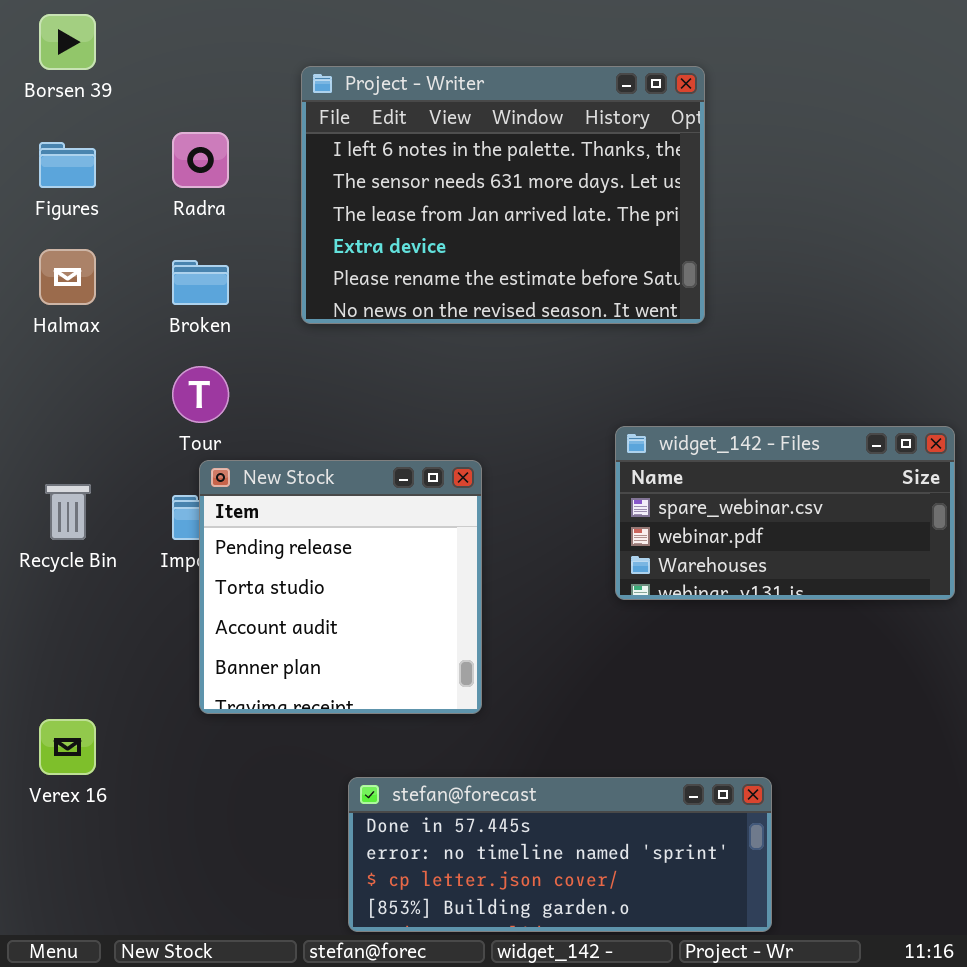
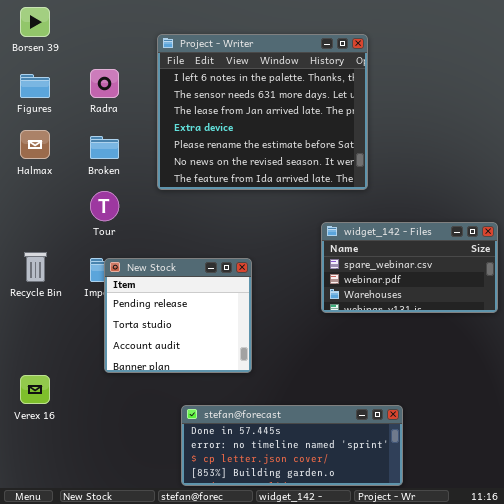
Project - Writer: [301,66,705,324] -> [157,34,368,190], resized
New Stock: [199,460,482,714] -> [104,258,252,373], resized

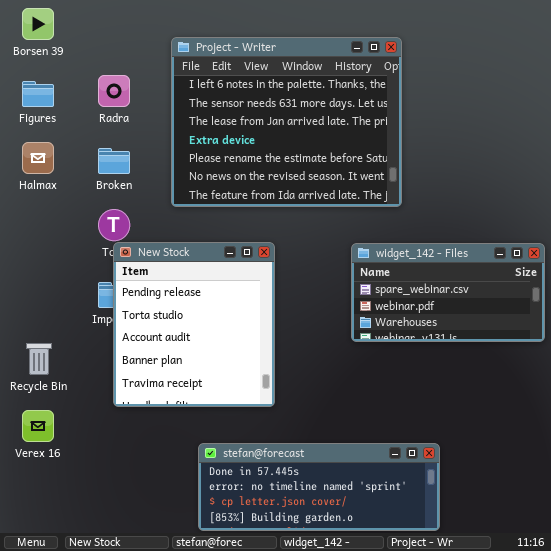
Recycle Bin: [24,252,47,282] -> [26,343,52,375], moved
New Stock: [104,258,252,373] -> [113,242,275,407], resized

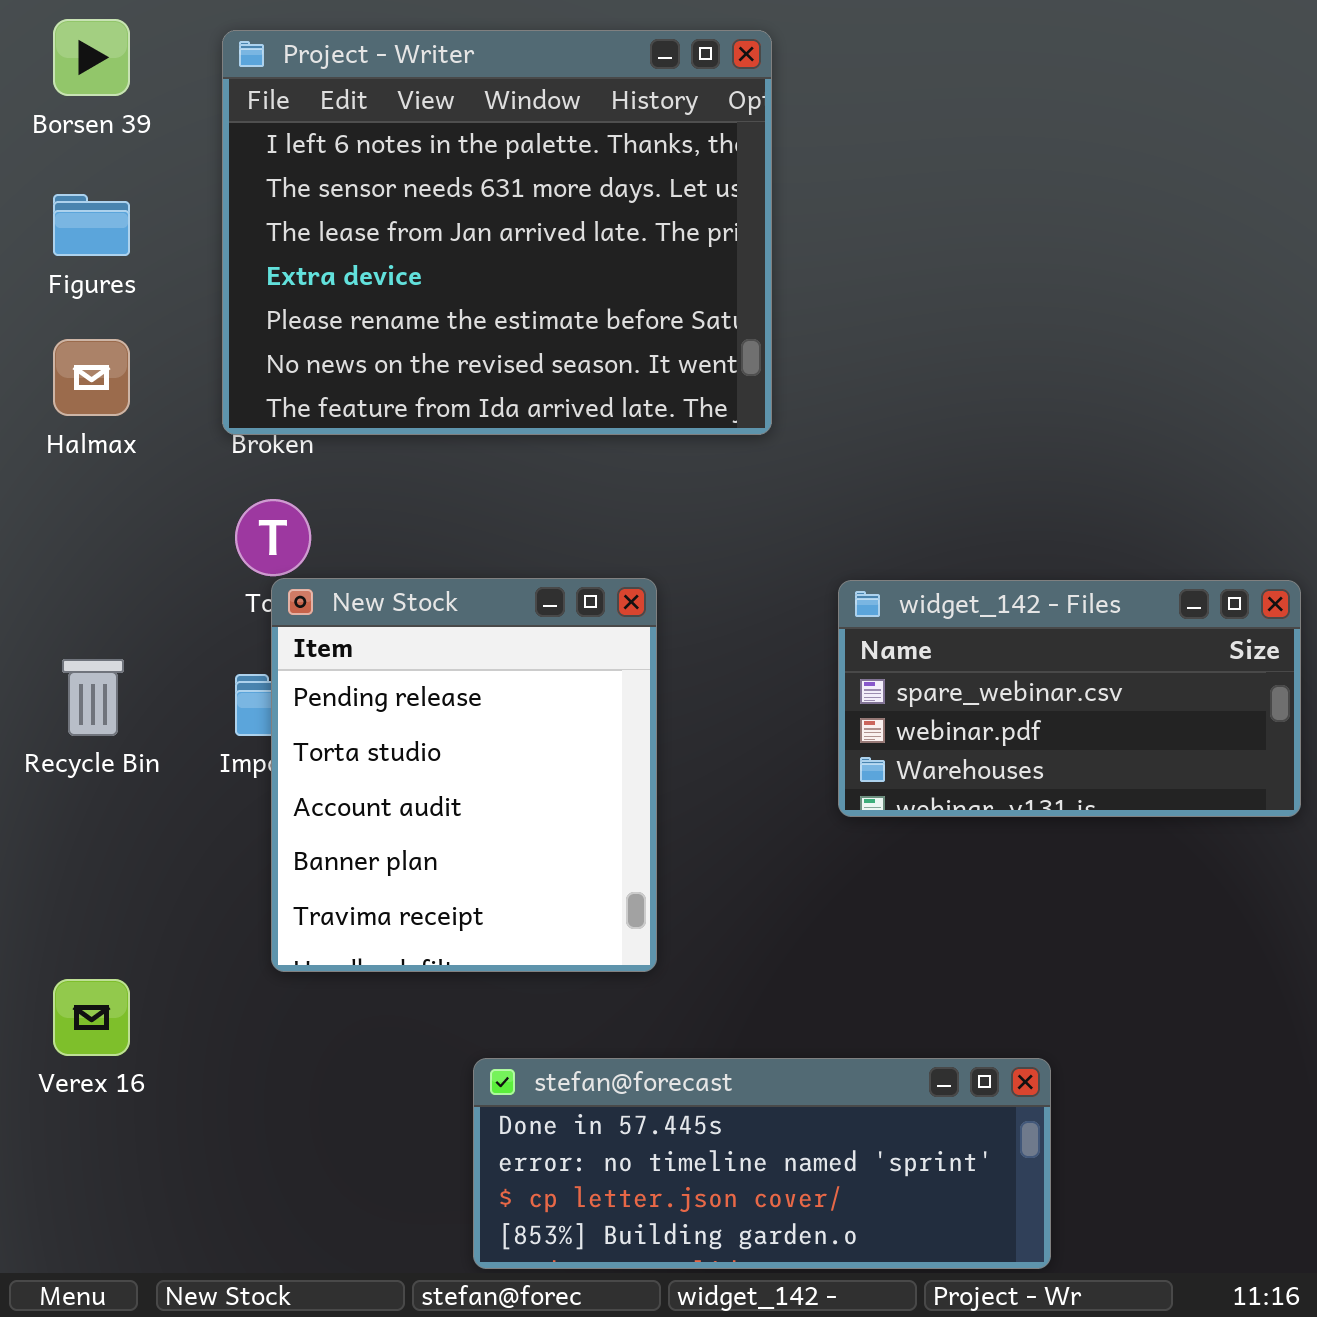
Project - Writer: [171,37,402,207] -> [222,30,772,435], moved
Recycle Bin: [26,343,52,375] -> [62,659,124,736], moved

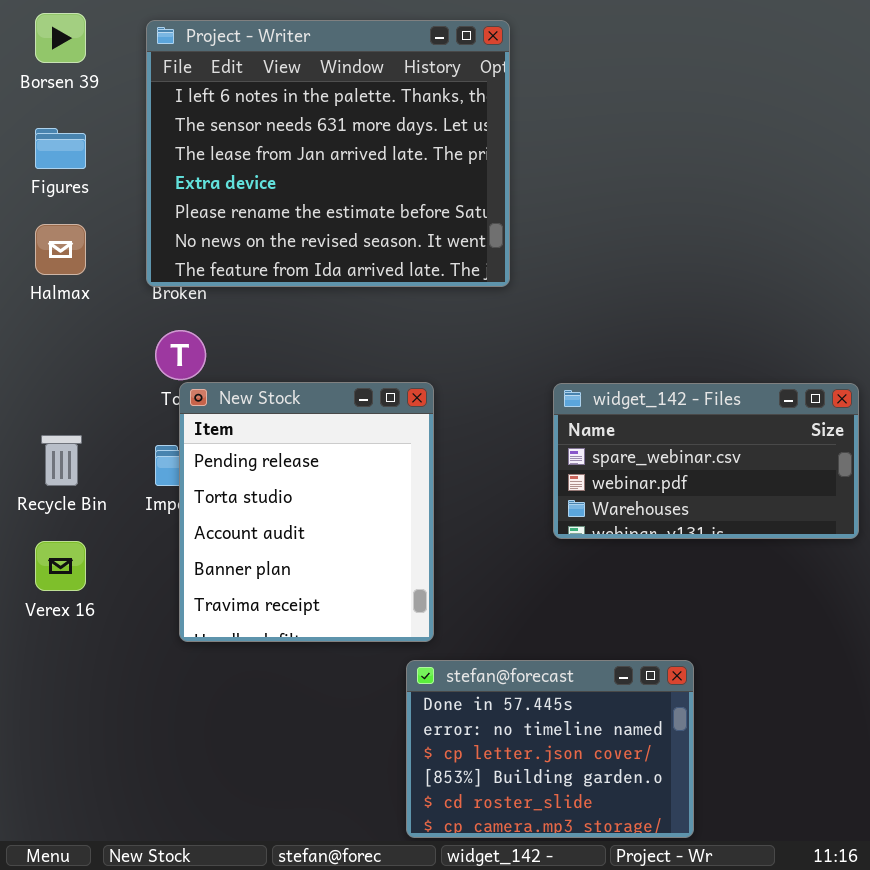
Verex 16: [53,979,130,1056] -> [35,541,86,591], moved
stefan@forecast: [473,1058,1051,1269] -> [406,660,694,838], resized

